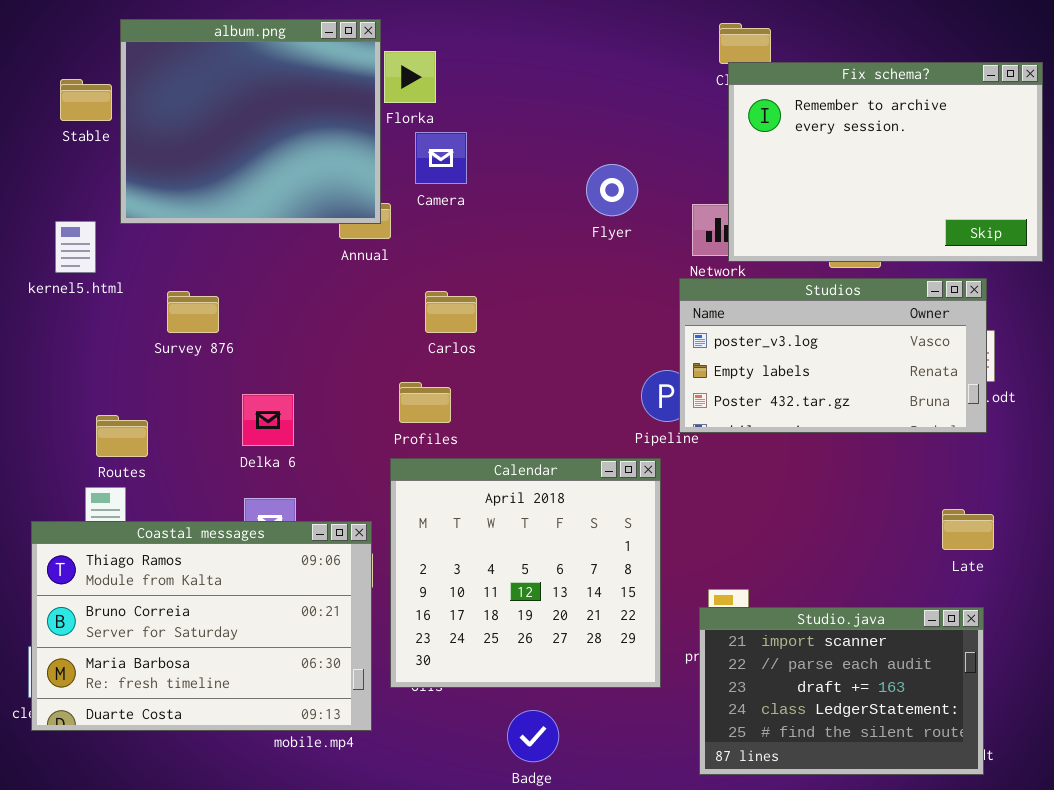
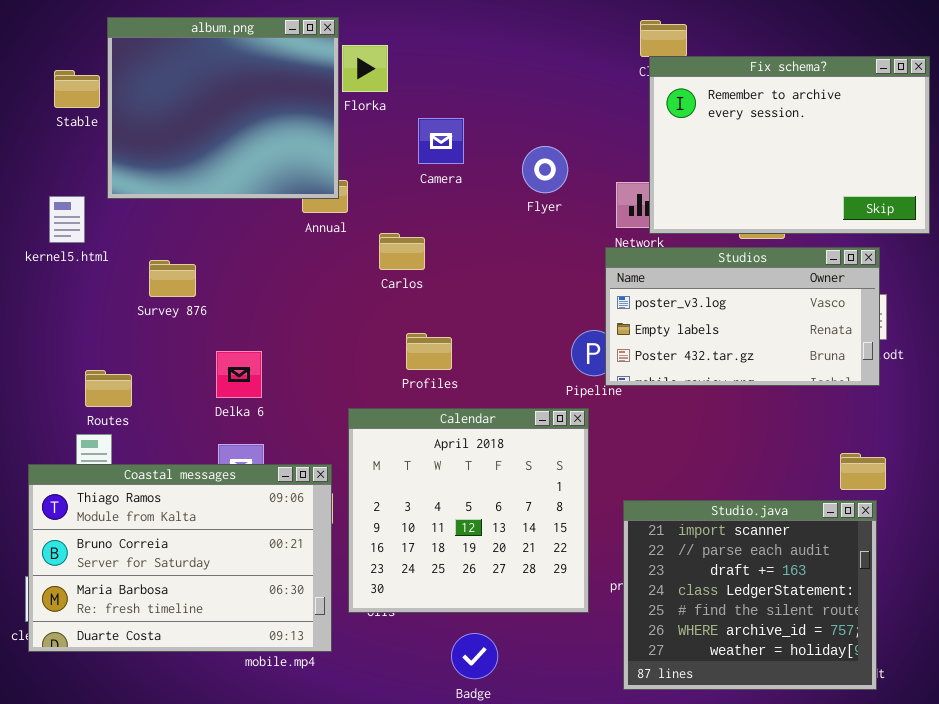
Camera: [415,132,467,184] -> [418,118,464,164], moved
Carlos: [425,291,477,333] -> [379,233,425,270], moved
Profiles: [399,382,451,423] -> [406,333,452,370], moved
Studio.java: [699,607,984,775] -> [623,500,877,690], resized

